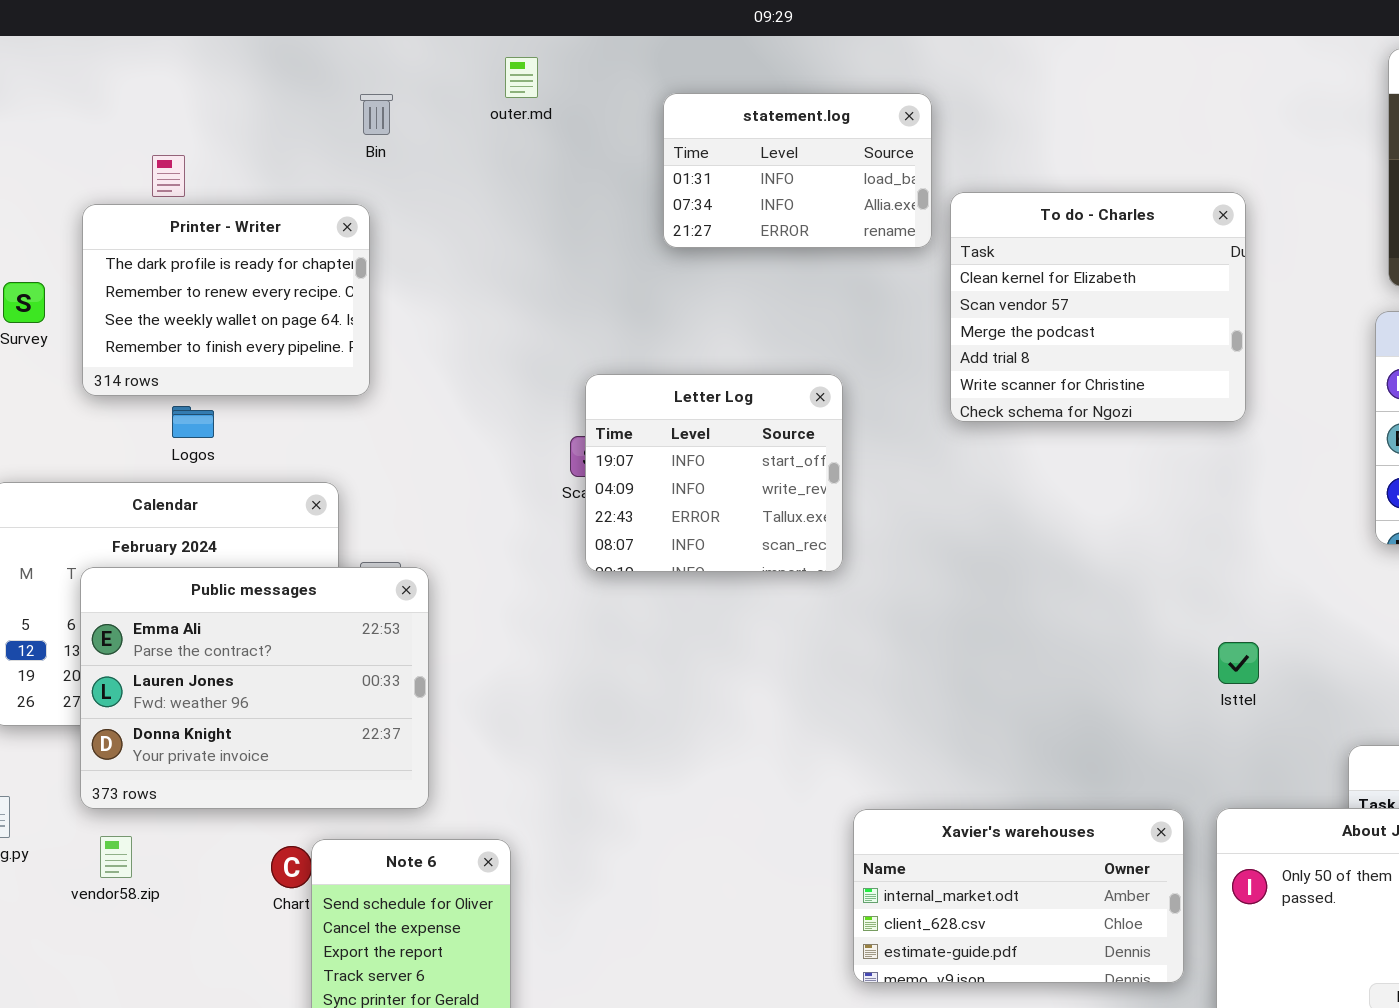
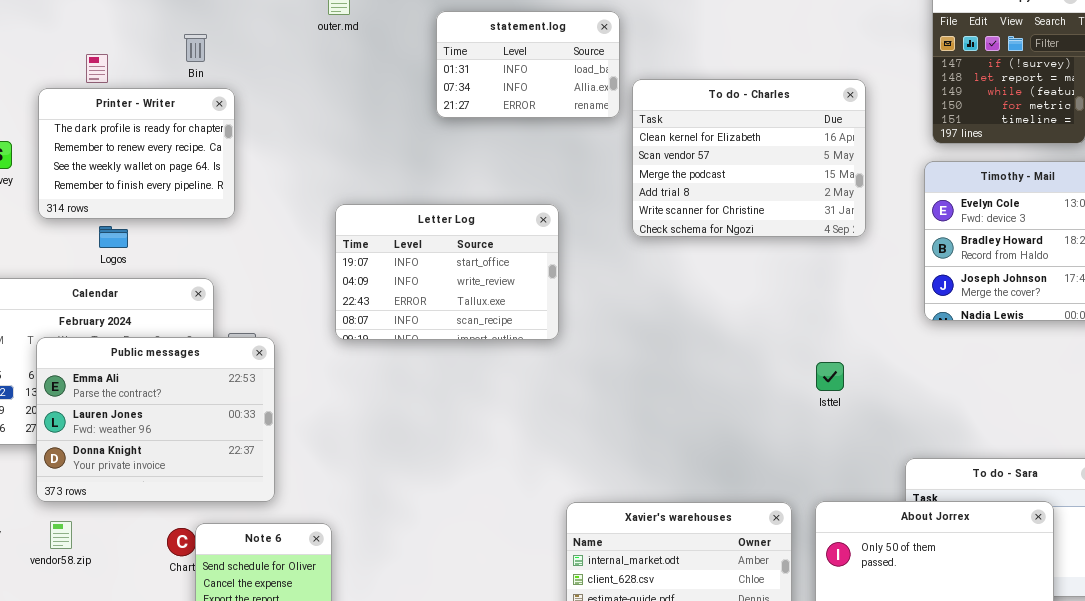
Bin: [360,94,393,135] -> [184,34,207,62], moved
To do - Charles: [950,192,1246,422] -> [632,79,866,237], resized
Letter Log: [585,374,843,572] -> [335,204,559,340], resized
Isttel: [1218,642,1259,684] -> [816,362,844,391], moved

